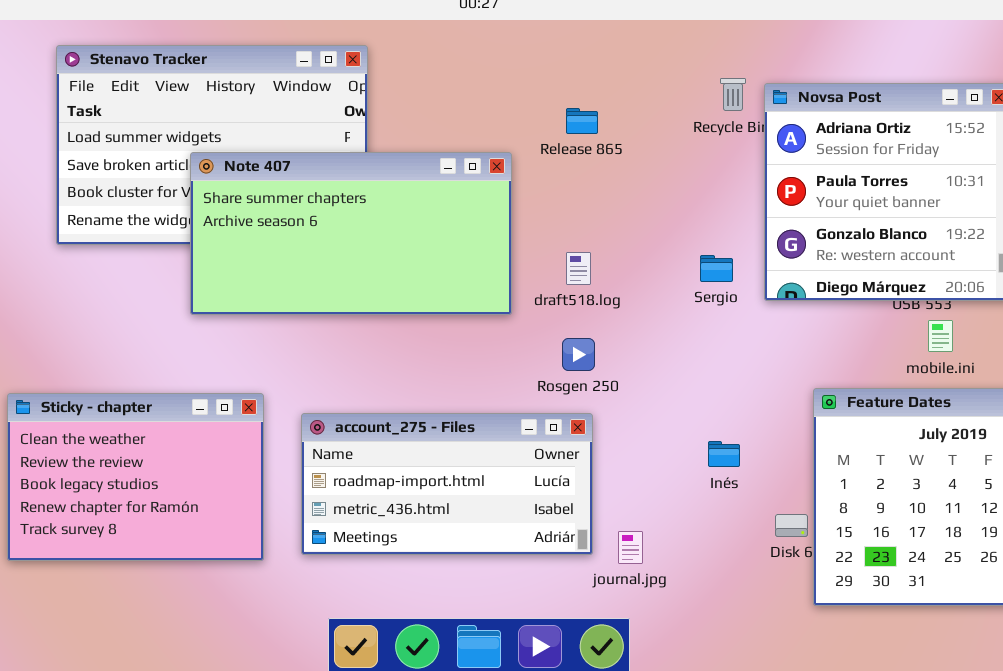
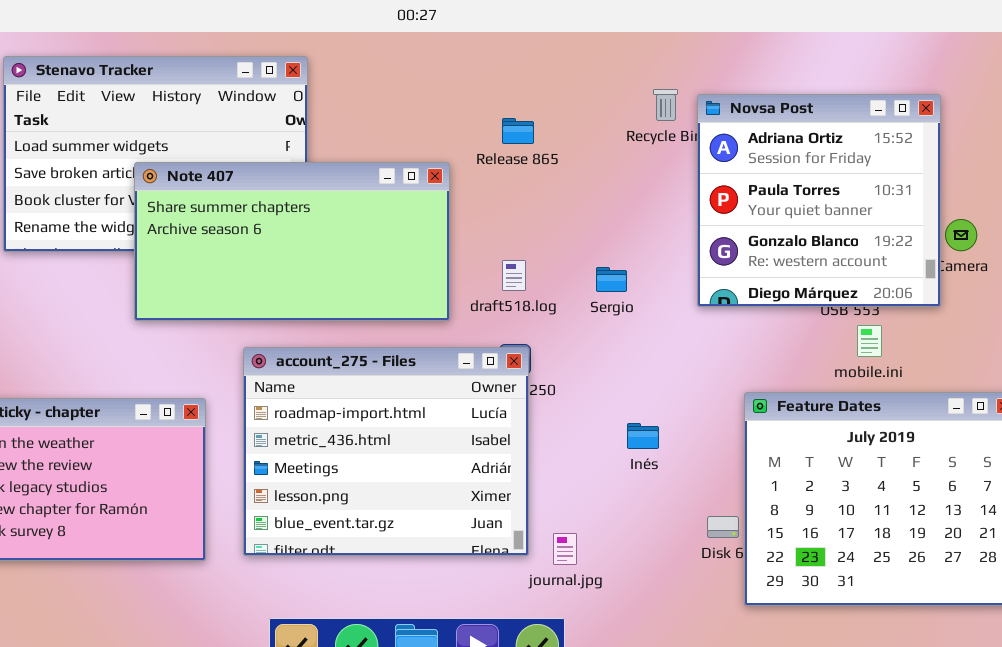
Sergio: [700,255,733,282] -> [596,267,627,292], moved
account_275 - Files: [301,413,593,555] -> [243,347,529,556], resized
Inés: [708,441,740,467] -> [627,423,659,449], moved

